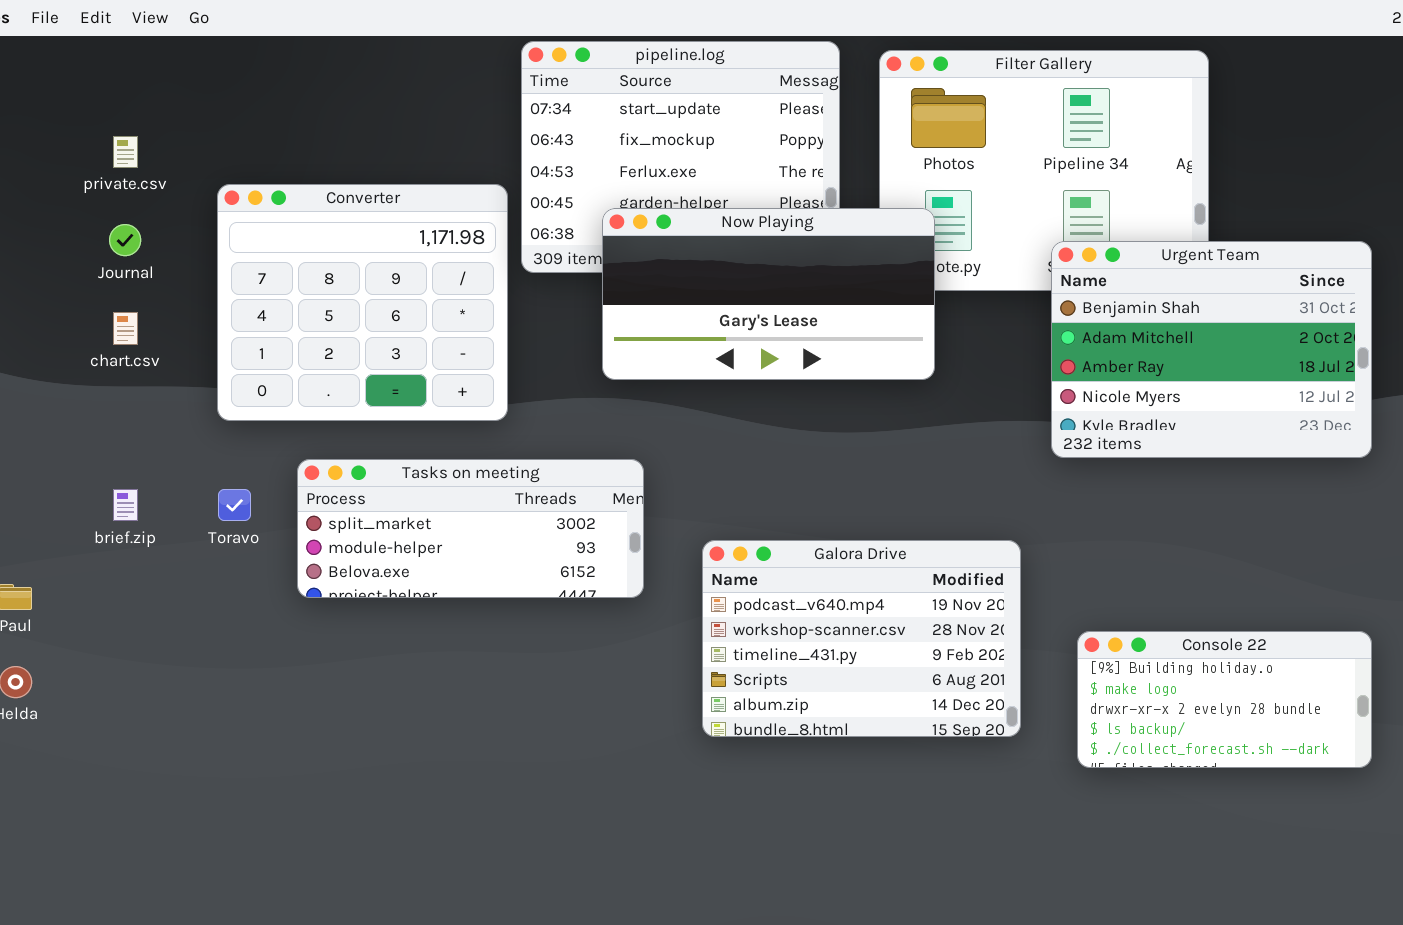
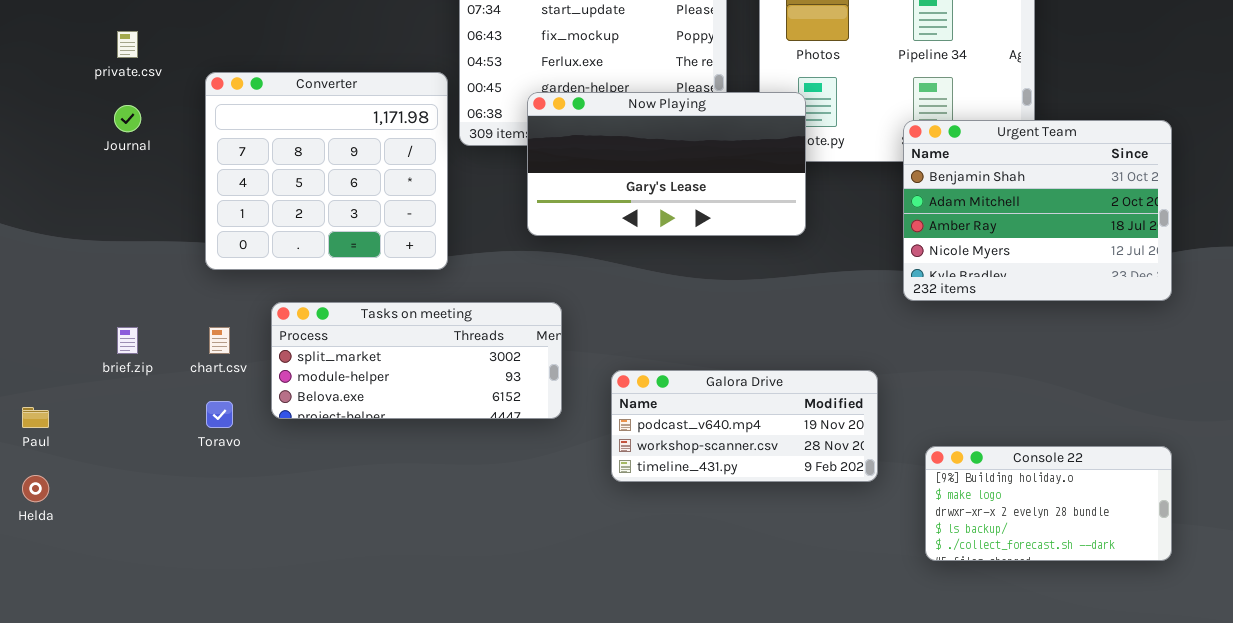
chart.csv: [113,312,138,345] -> [209,327,230,354], moved
Toravo: [218,489,251,521] -> [206,401,233,428], moved
Galora Drive: [702,540,1021,737] -> [611,370,878,482], resized

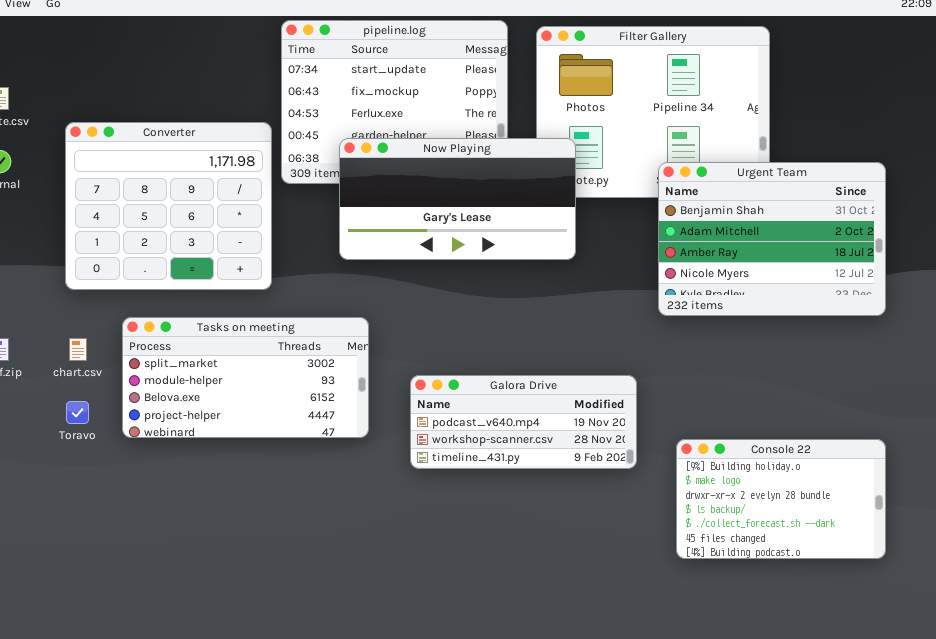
Tasks on meeting: [271,302,562,419] -> [122,317,369,438], resized
Console 22: [925,446,1172,561] -> [676,439,886,559], resized

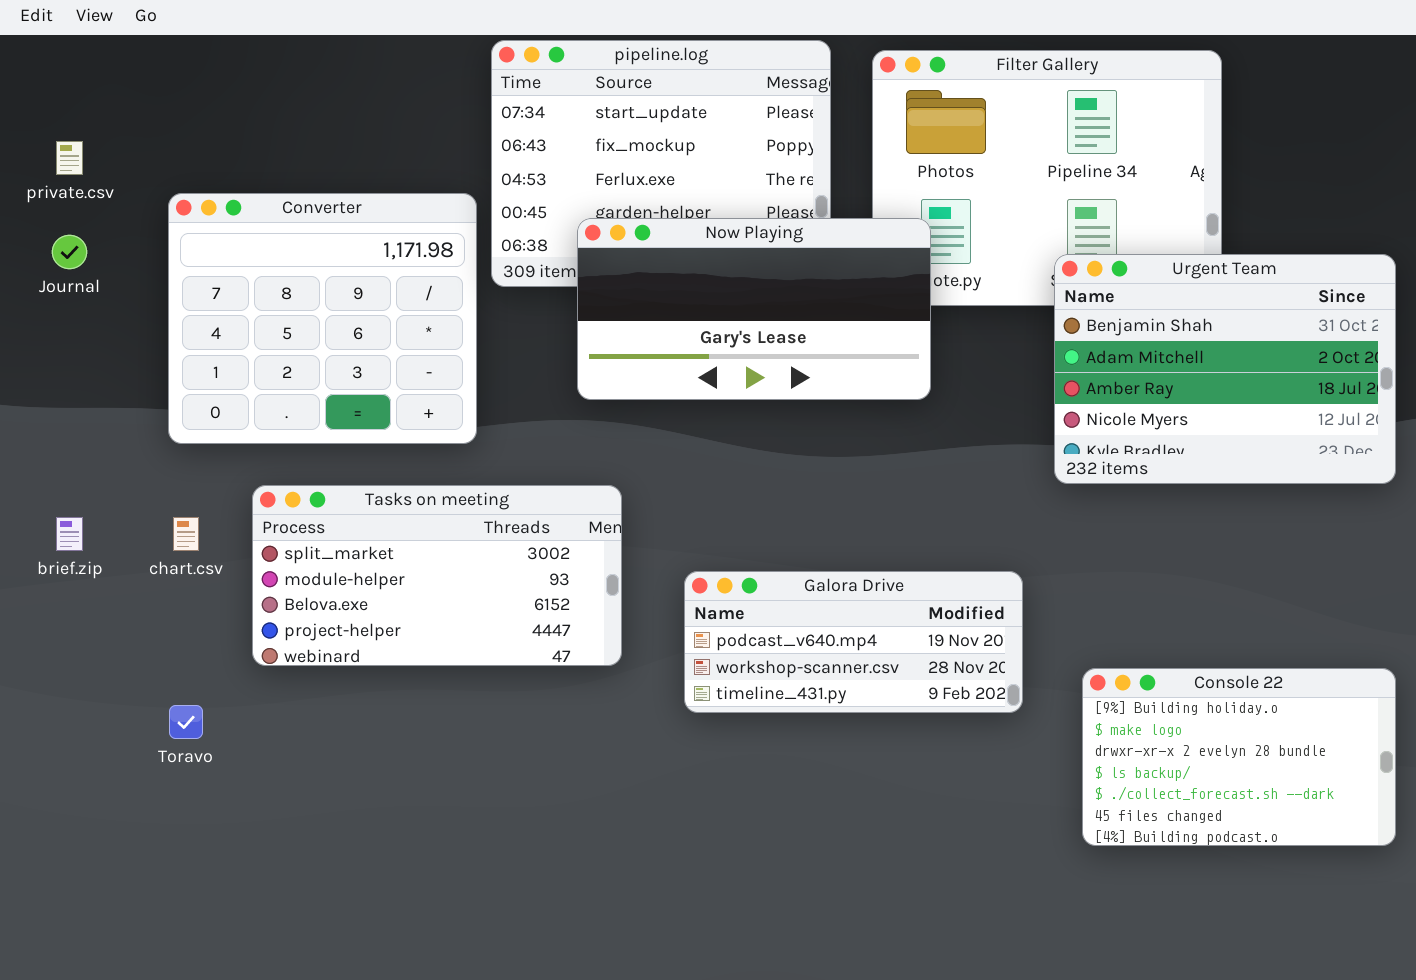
Toravo: [66,401,89,424] -> [169,705,203,739], moved

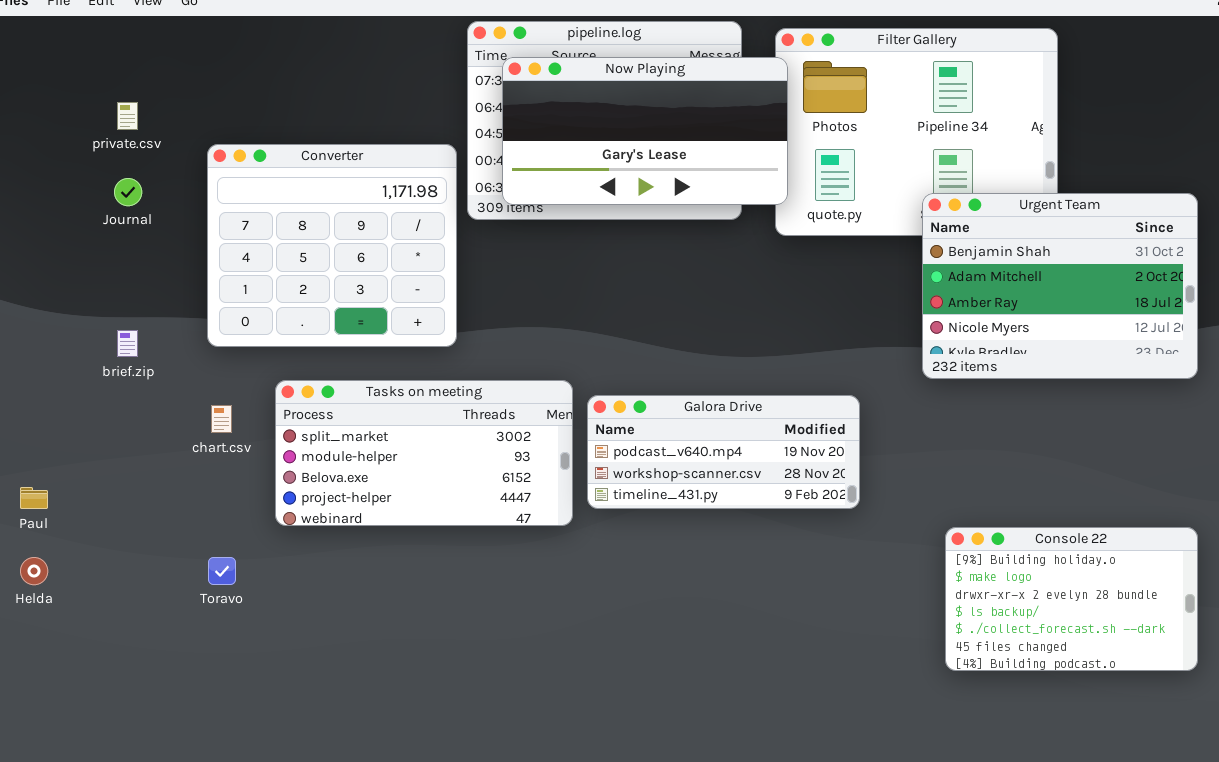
Now Playing: [577,218,931,400] -> [502,57,788,205], moved
brief.zip: [56,517,83,551] -> [117,330,138,357], moved
Galora Drive: [684,571,1023,713] -> [587,395,860,509], moved

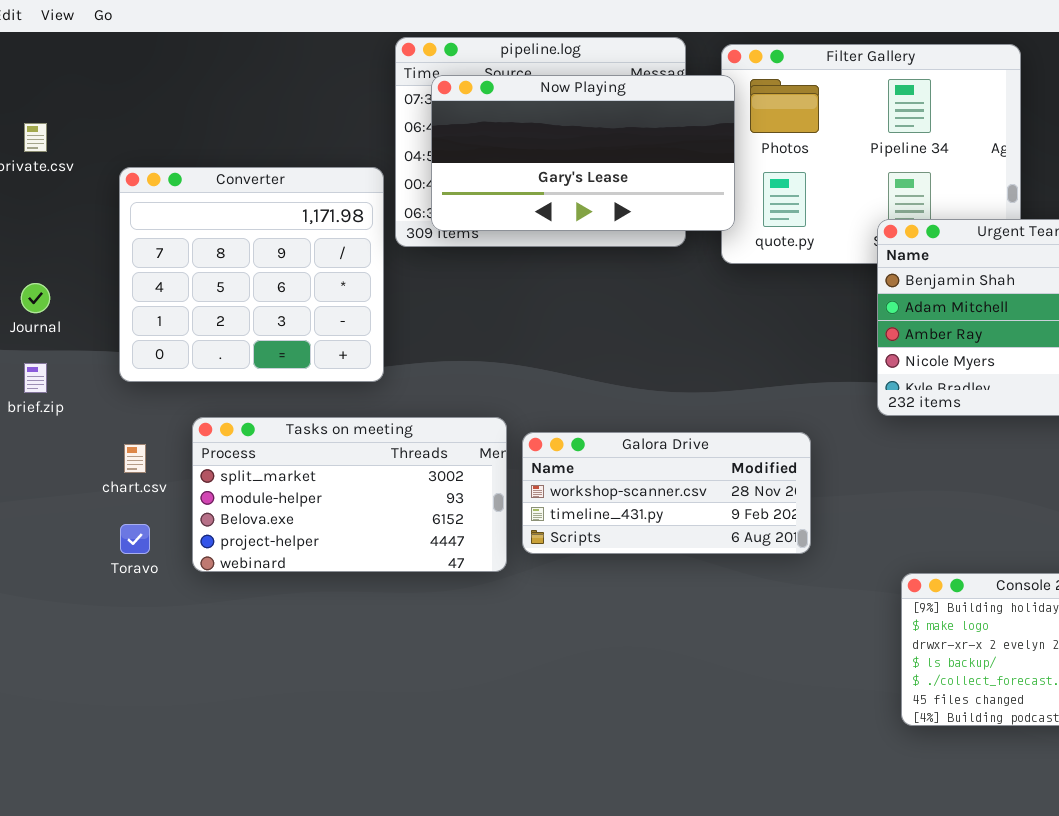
Journal: [114,178,142,206] -> [21,283,50,313], moved
Galora Drive: [587,395,860,509] -> [522,432,811,554], scrolled down 1 row
Toravo: [208,557,236,585] -> [120,524,150,554], moved

